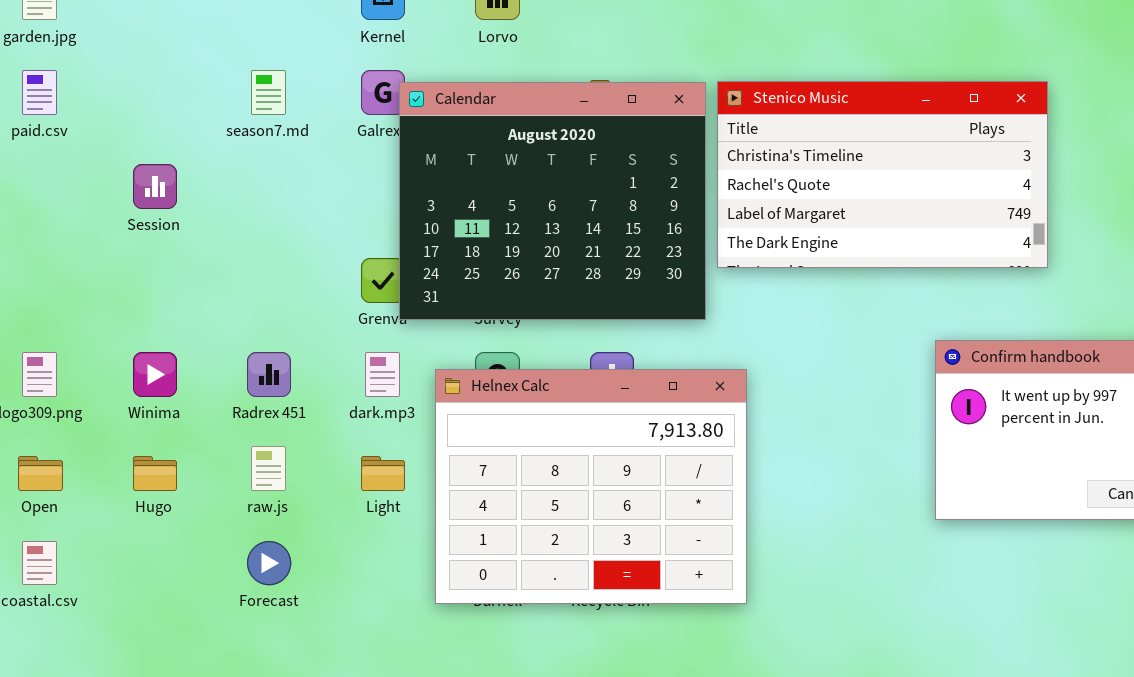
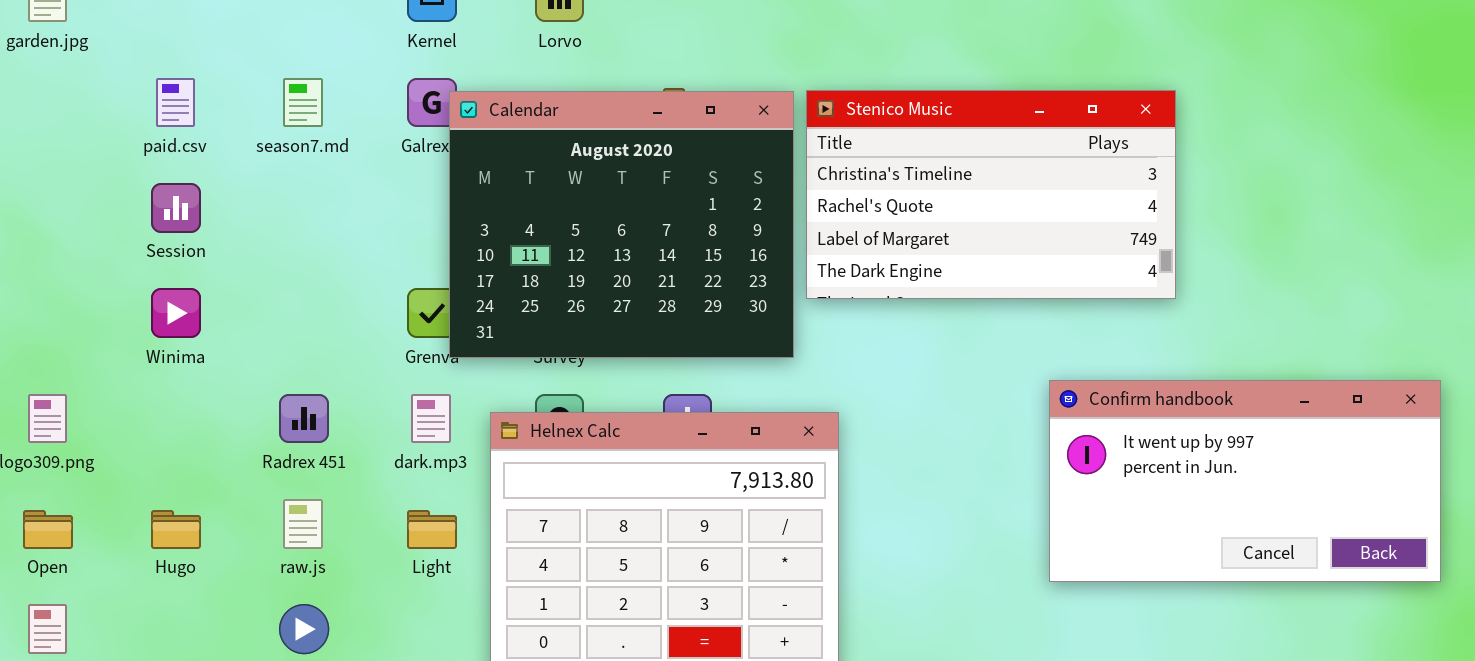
paid.csv: [22,70,57,115] -> [156,78,195,127], moved
Winima: [133,352,177,397] -> [151,288,201,338], moved

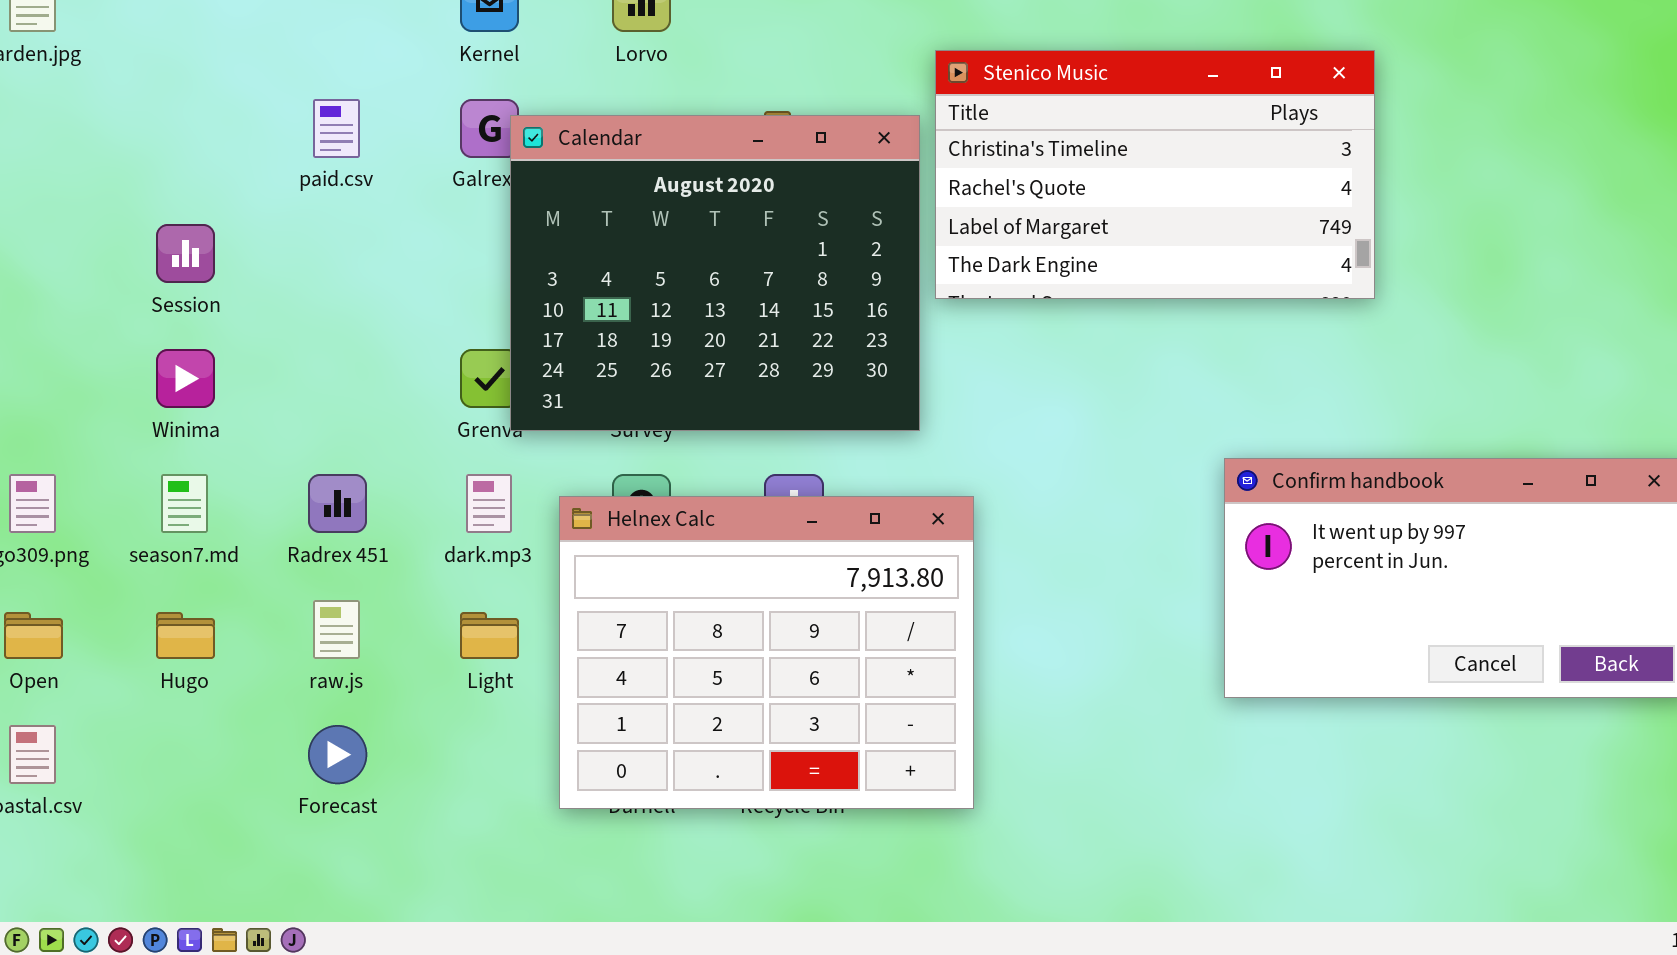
paid.csv: [156,78,195,127] -> [313,99,360,158], moved
season7.md: [283,78,323,127] -> [161,474,208,533], moved
Stenico Music: [806,90,1176,299] -> [935,50,1375,299], moved

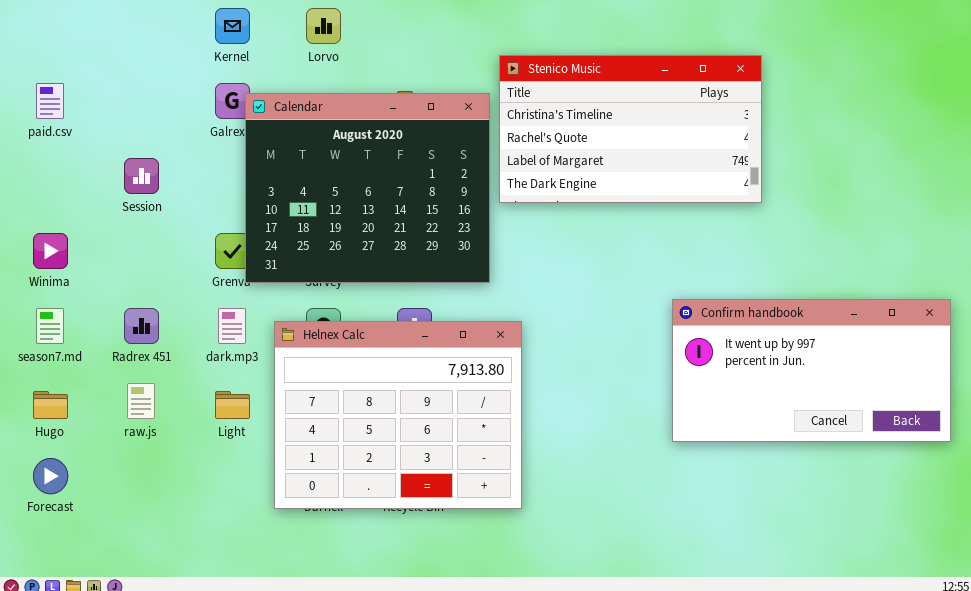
paid.csv: [313,99,360,158] -> [36,83,64,119], moved
Session: [156,224,215,283] -> [124,158,159,194], moved
Forecast: [308,725,367,784] -> [33,458,68,494], moved

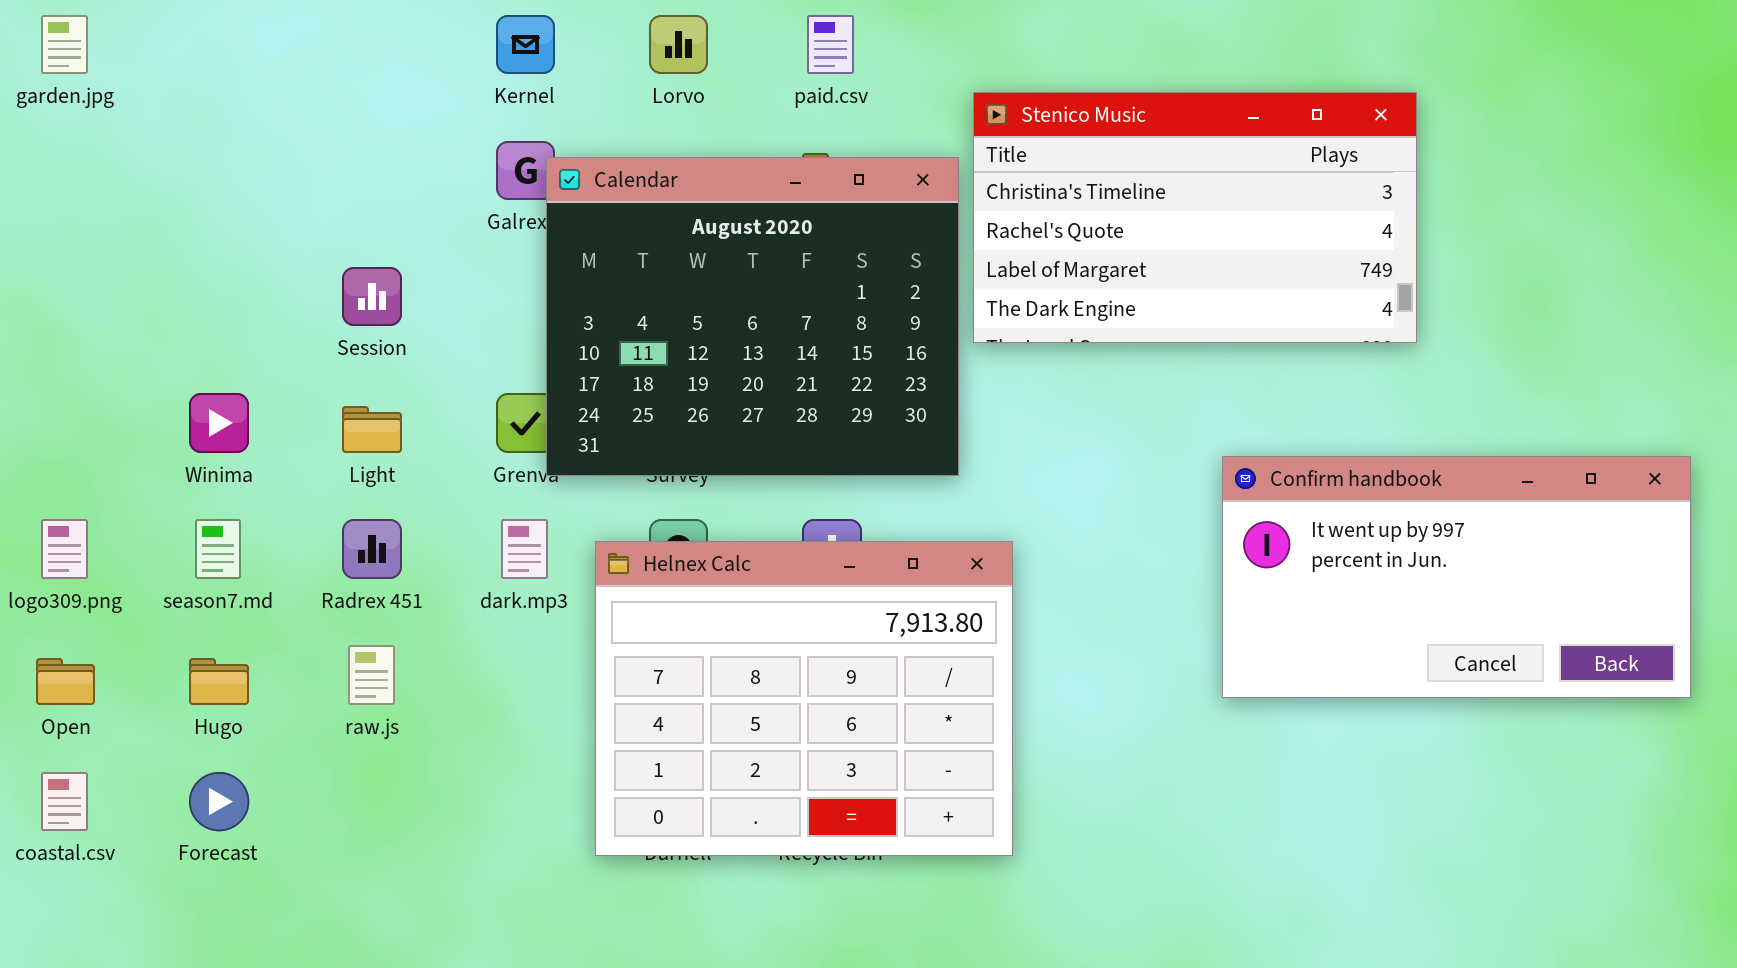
paid.csv: [36,83,64,119] -> [807,15,854,74], moved
Confirm handbook: [672,299,951,442] -> [1222,456,1691,698], moved
Light: [215,391,250,419] -> [342,406,402,453], moved

